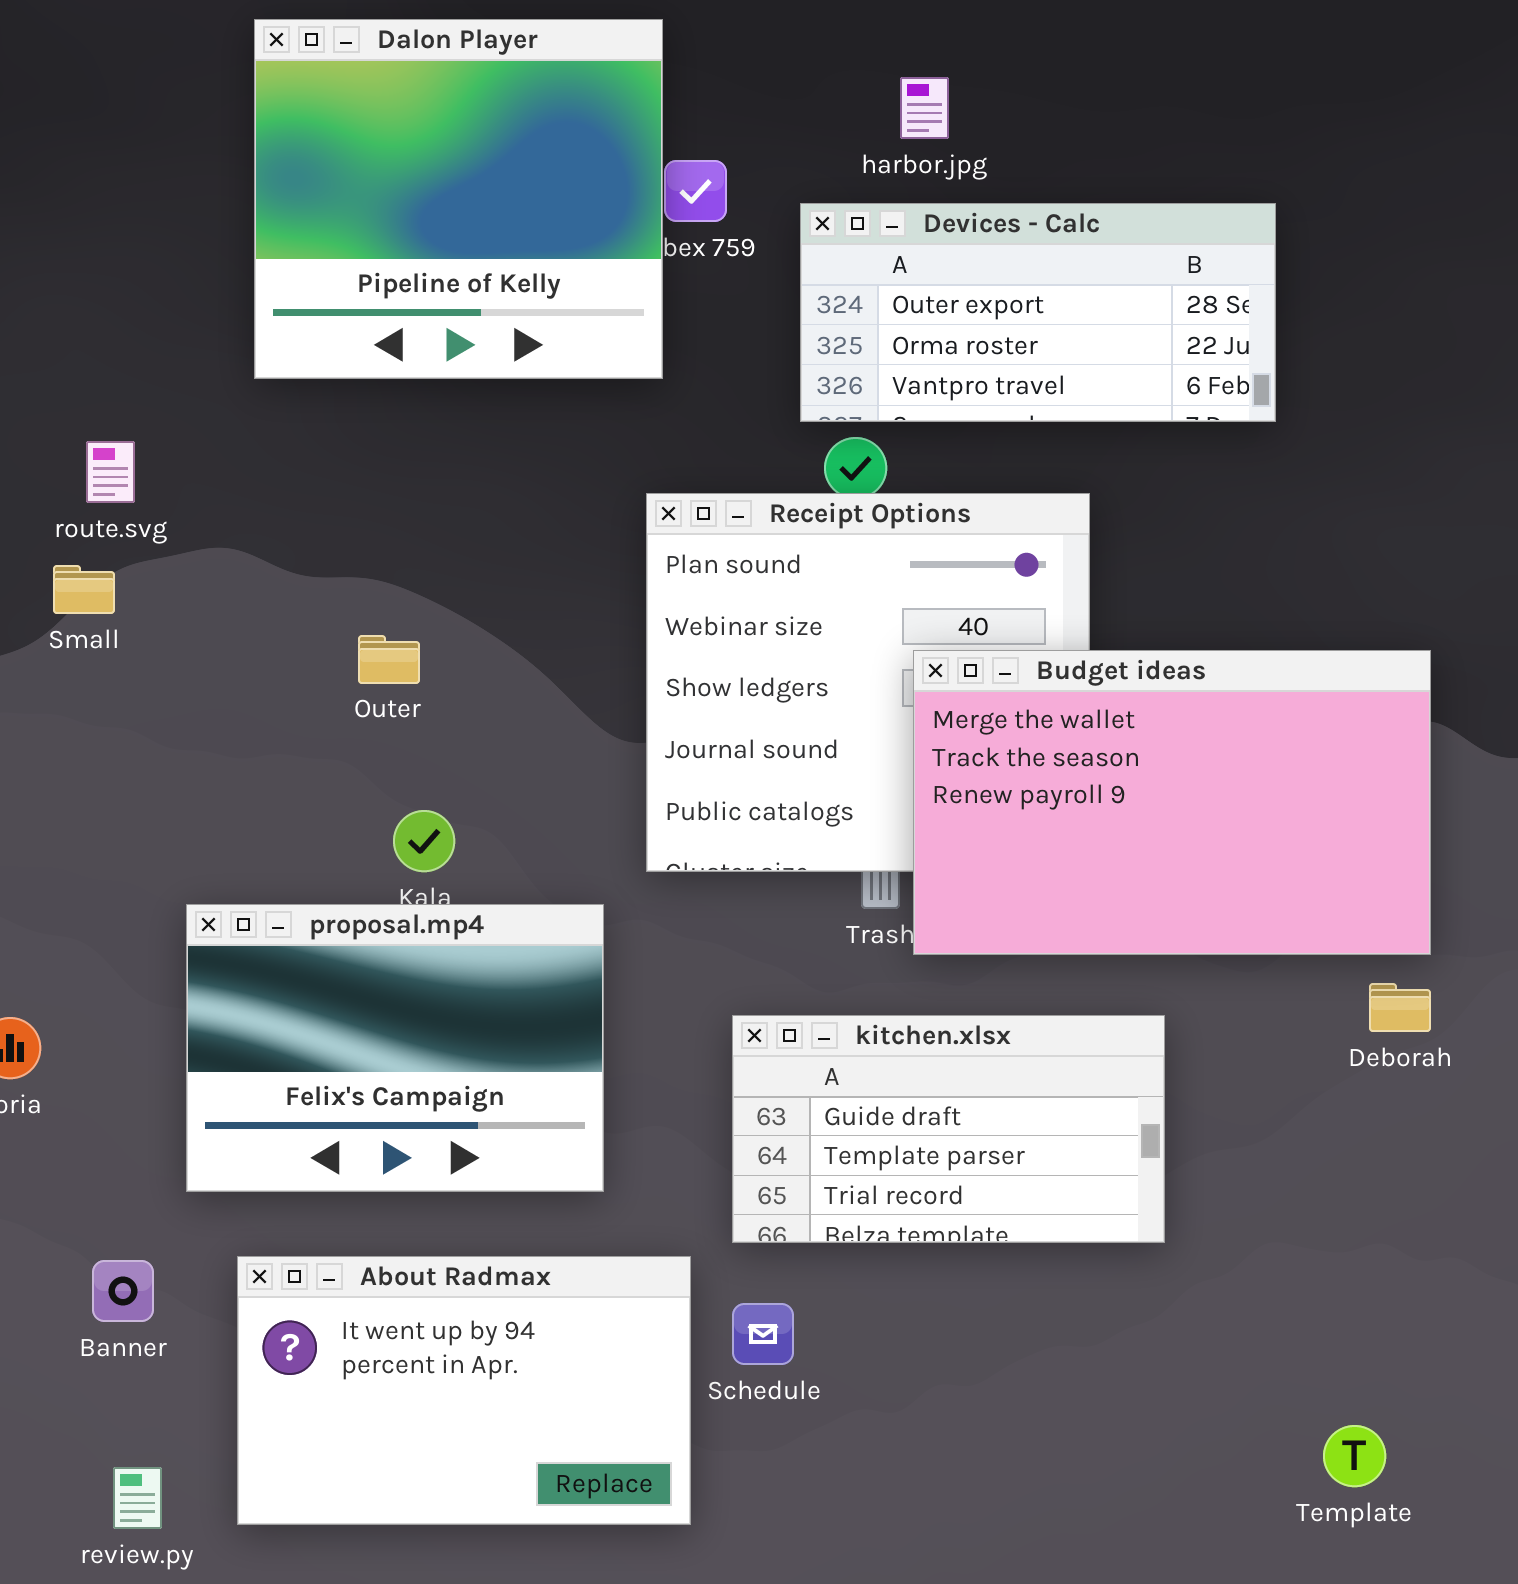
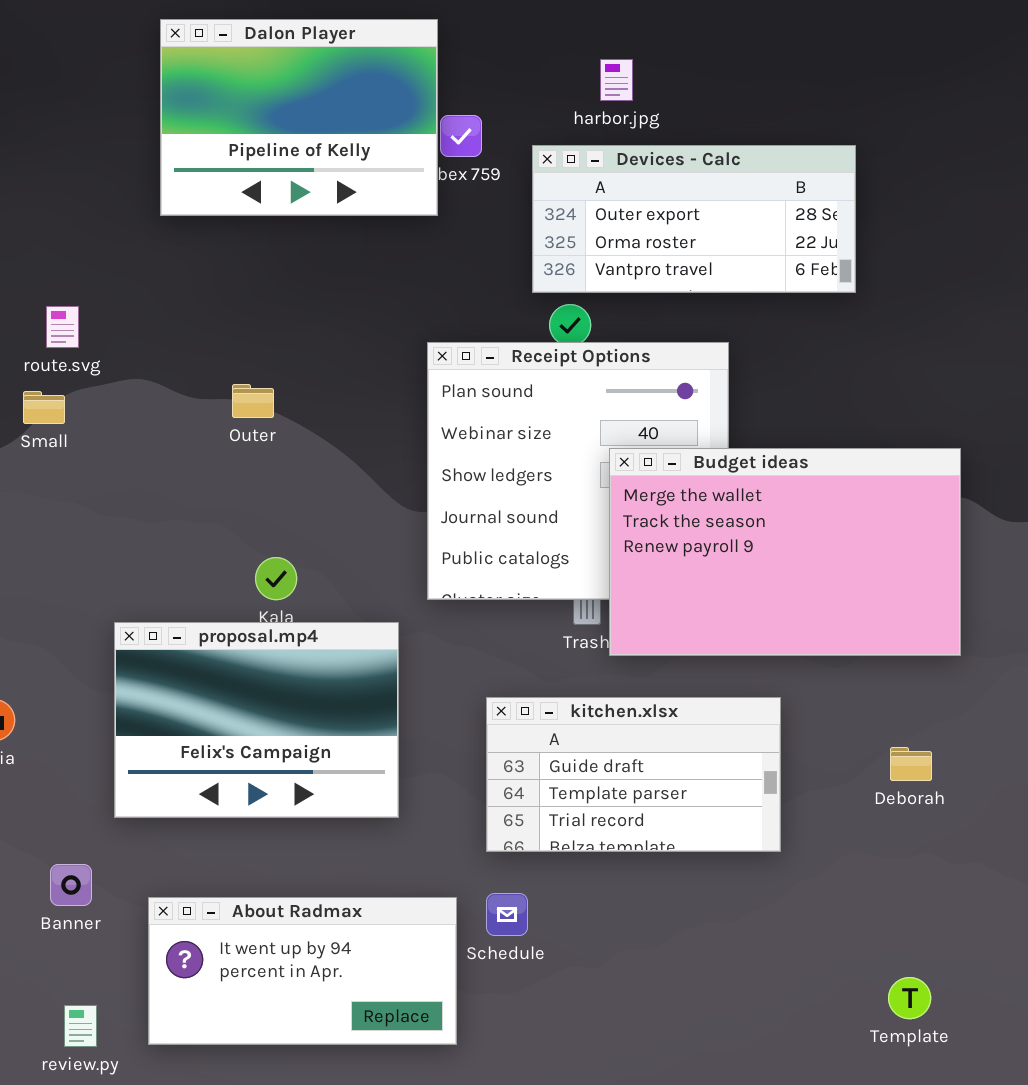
Dalon Player: [254,19,663,379] -> [160,19,438,216], resized
Outer: [358,635,420,684] -> [232,384,274,418], moved
Deborah: [1369,983,1431,1032] -> [890,747,932,781], moved
About Radmax: [237,1256,691,1525] -> [148,897,457,1045], resized

